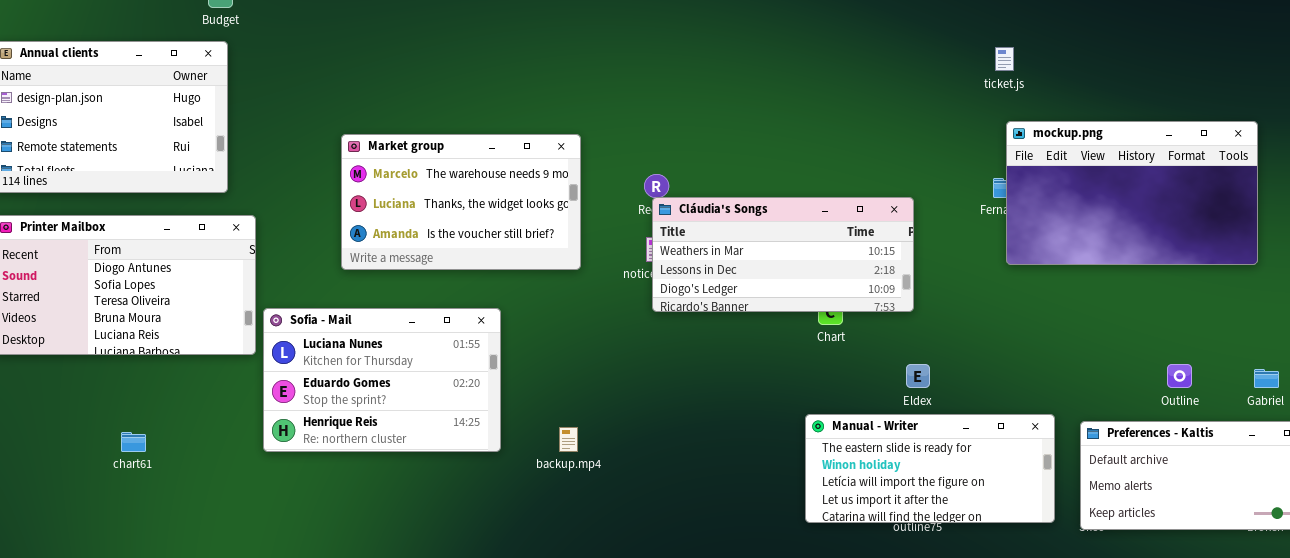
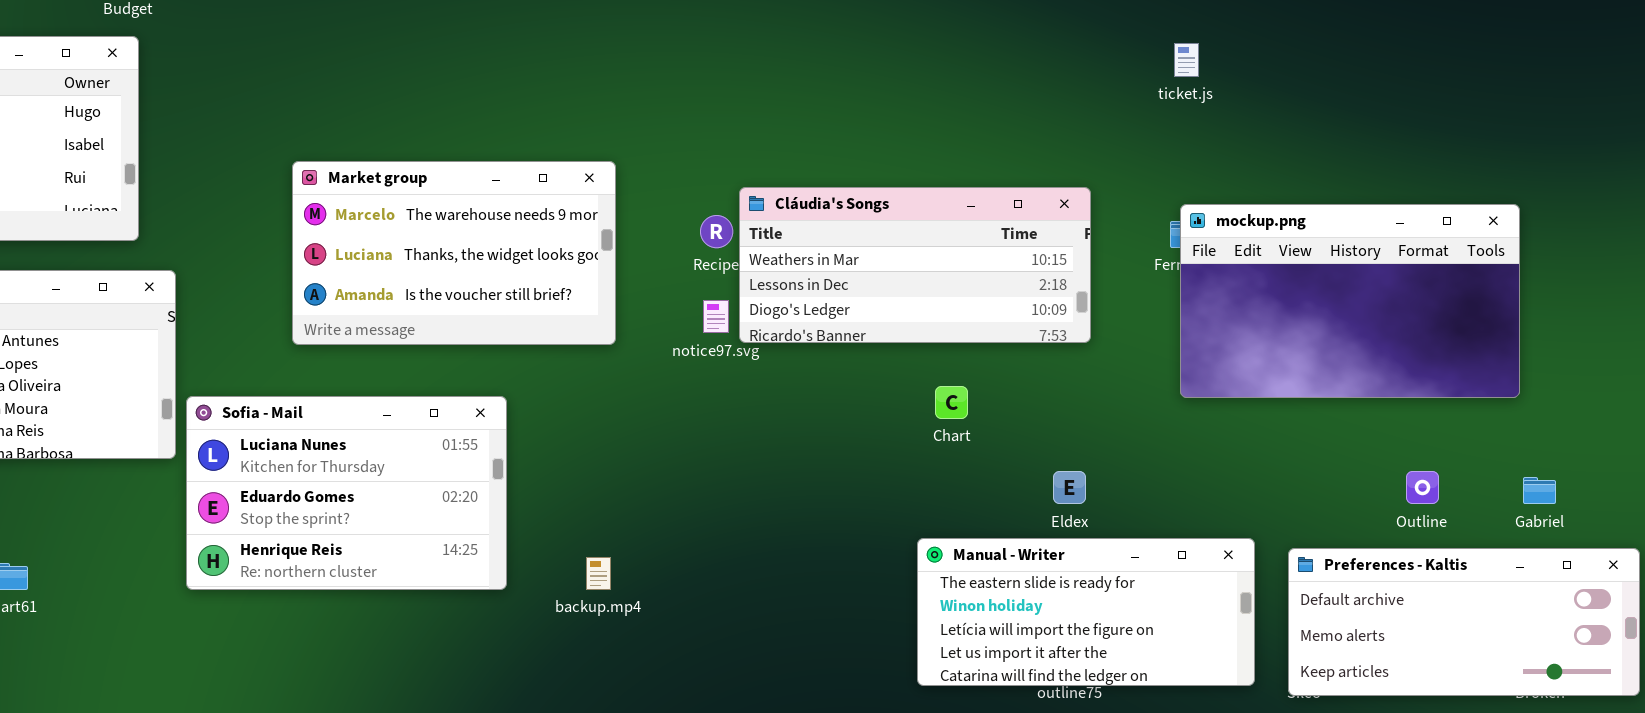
mockup.png: [1006,121,1258,265] -> [1180,204,1520,398], moved
Cláudia's Songs: [652,197,914,312] -> [739,187,1091,343], moved

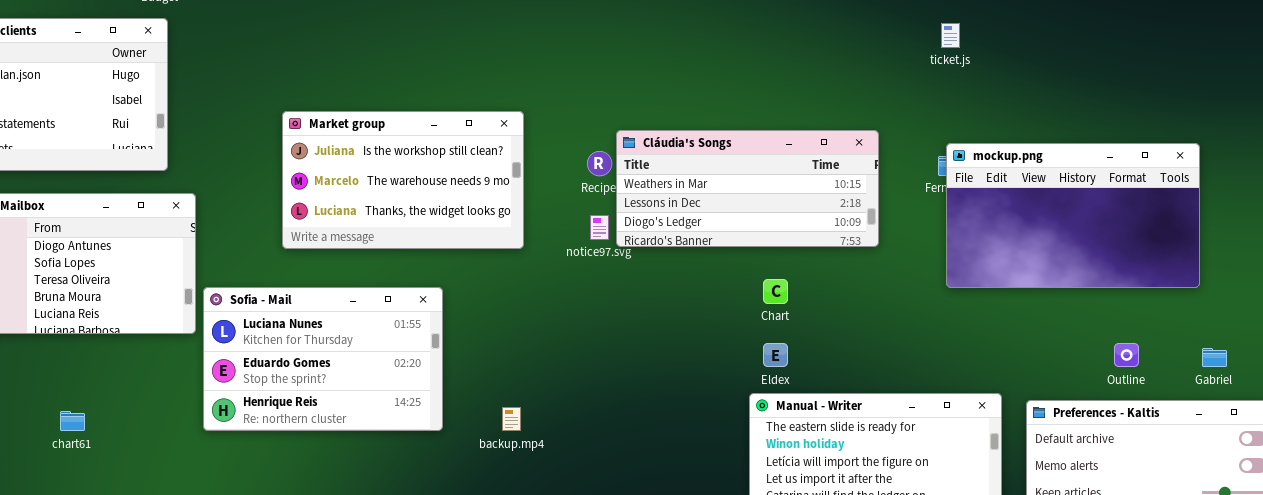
Market group: [292,161,616,345] -> [282,111,524,249], scrolled up 1 row
Eldex: [1053,471,1086,504] -> [763,343,788,367], moved

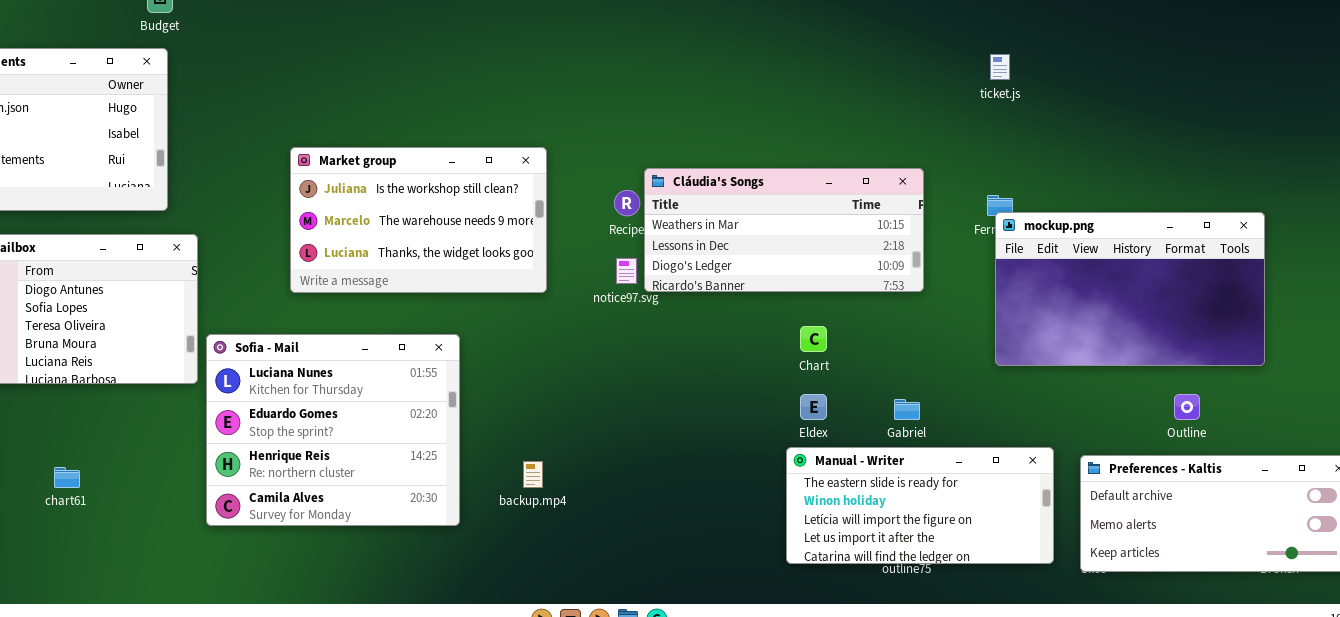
mockup.png: [946,143,1200,288] -> [995,212,1265,366], moved
Sofia - Mail: [203,287,443,431] -> [206,334,460,526], resized
Gabriel: [1202,348,1227,367] -> [894,399,920,420], moved

